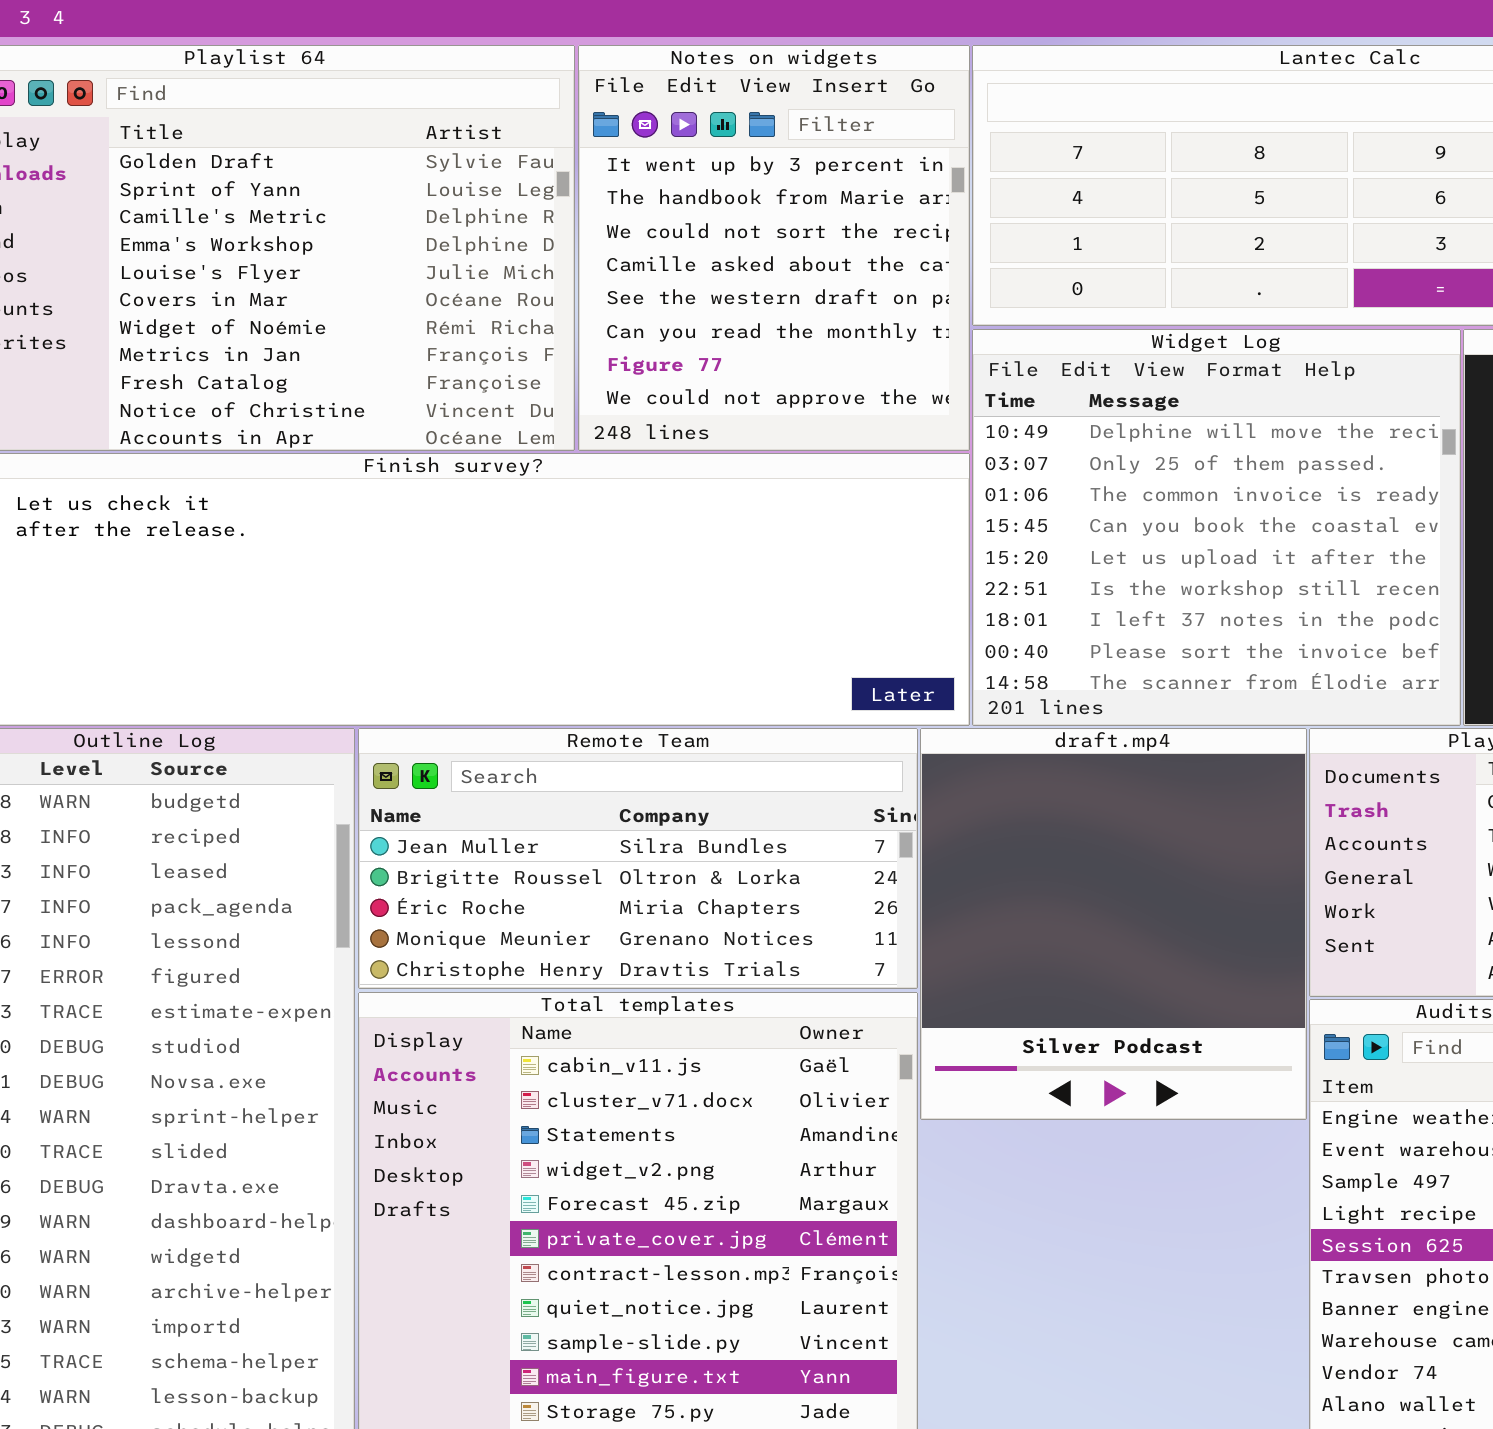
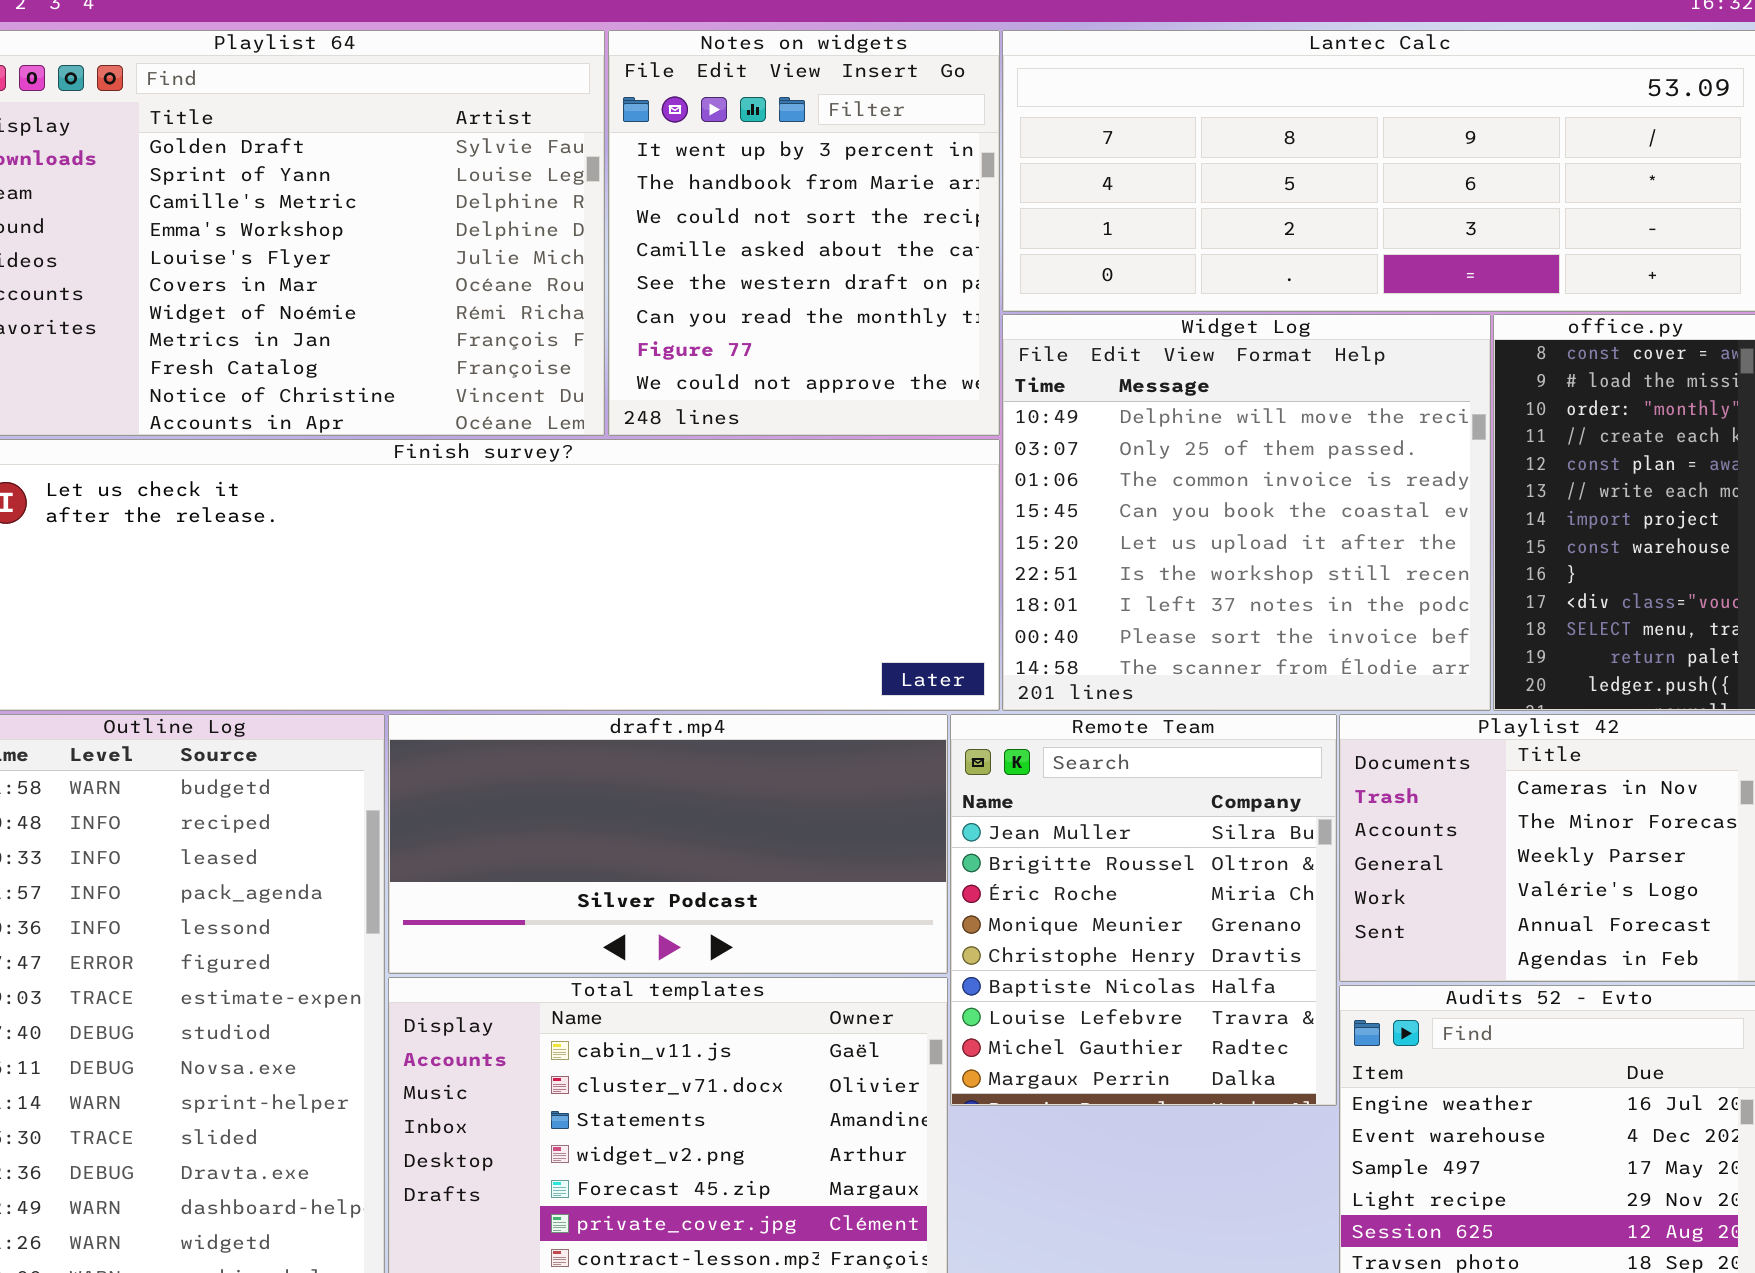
Remote Team: [358,728,918,989] -> [950,714,1337,1106], moved, resized
draft.mp4: [920,728,1307,1120] -> [388,714,948,974], moved, resized

